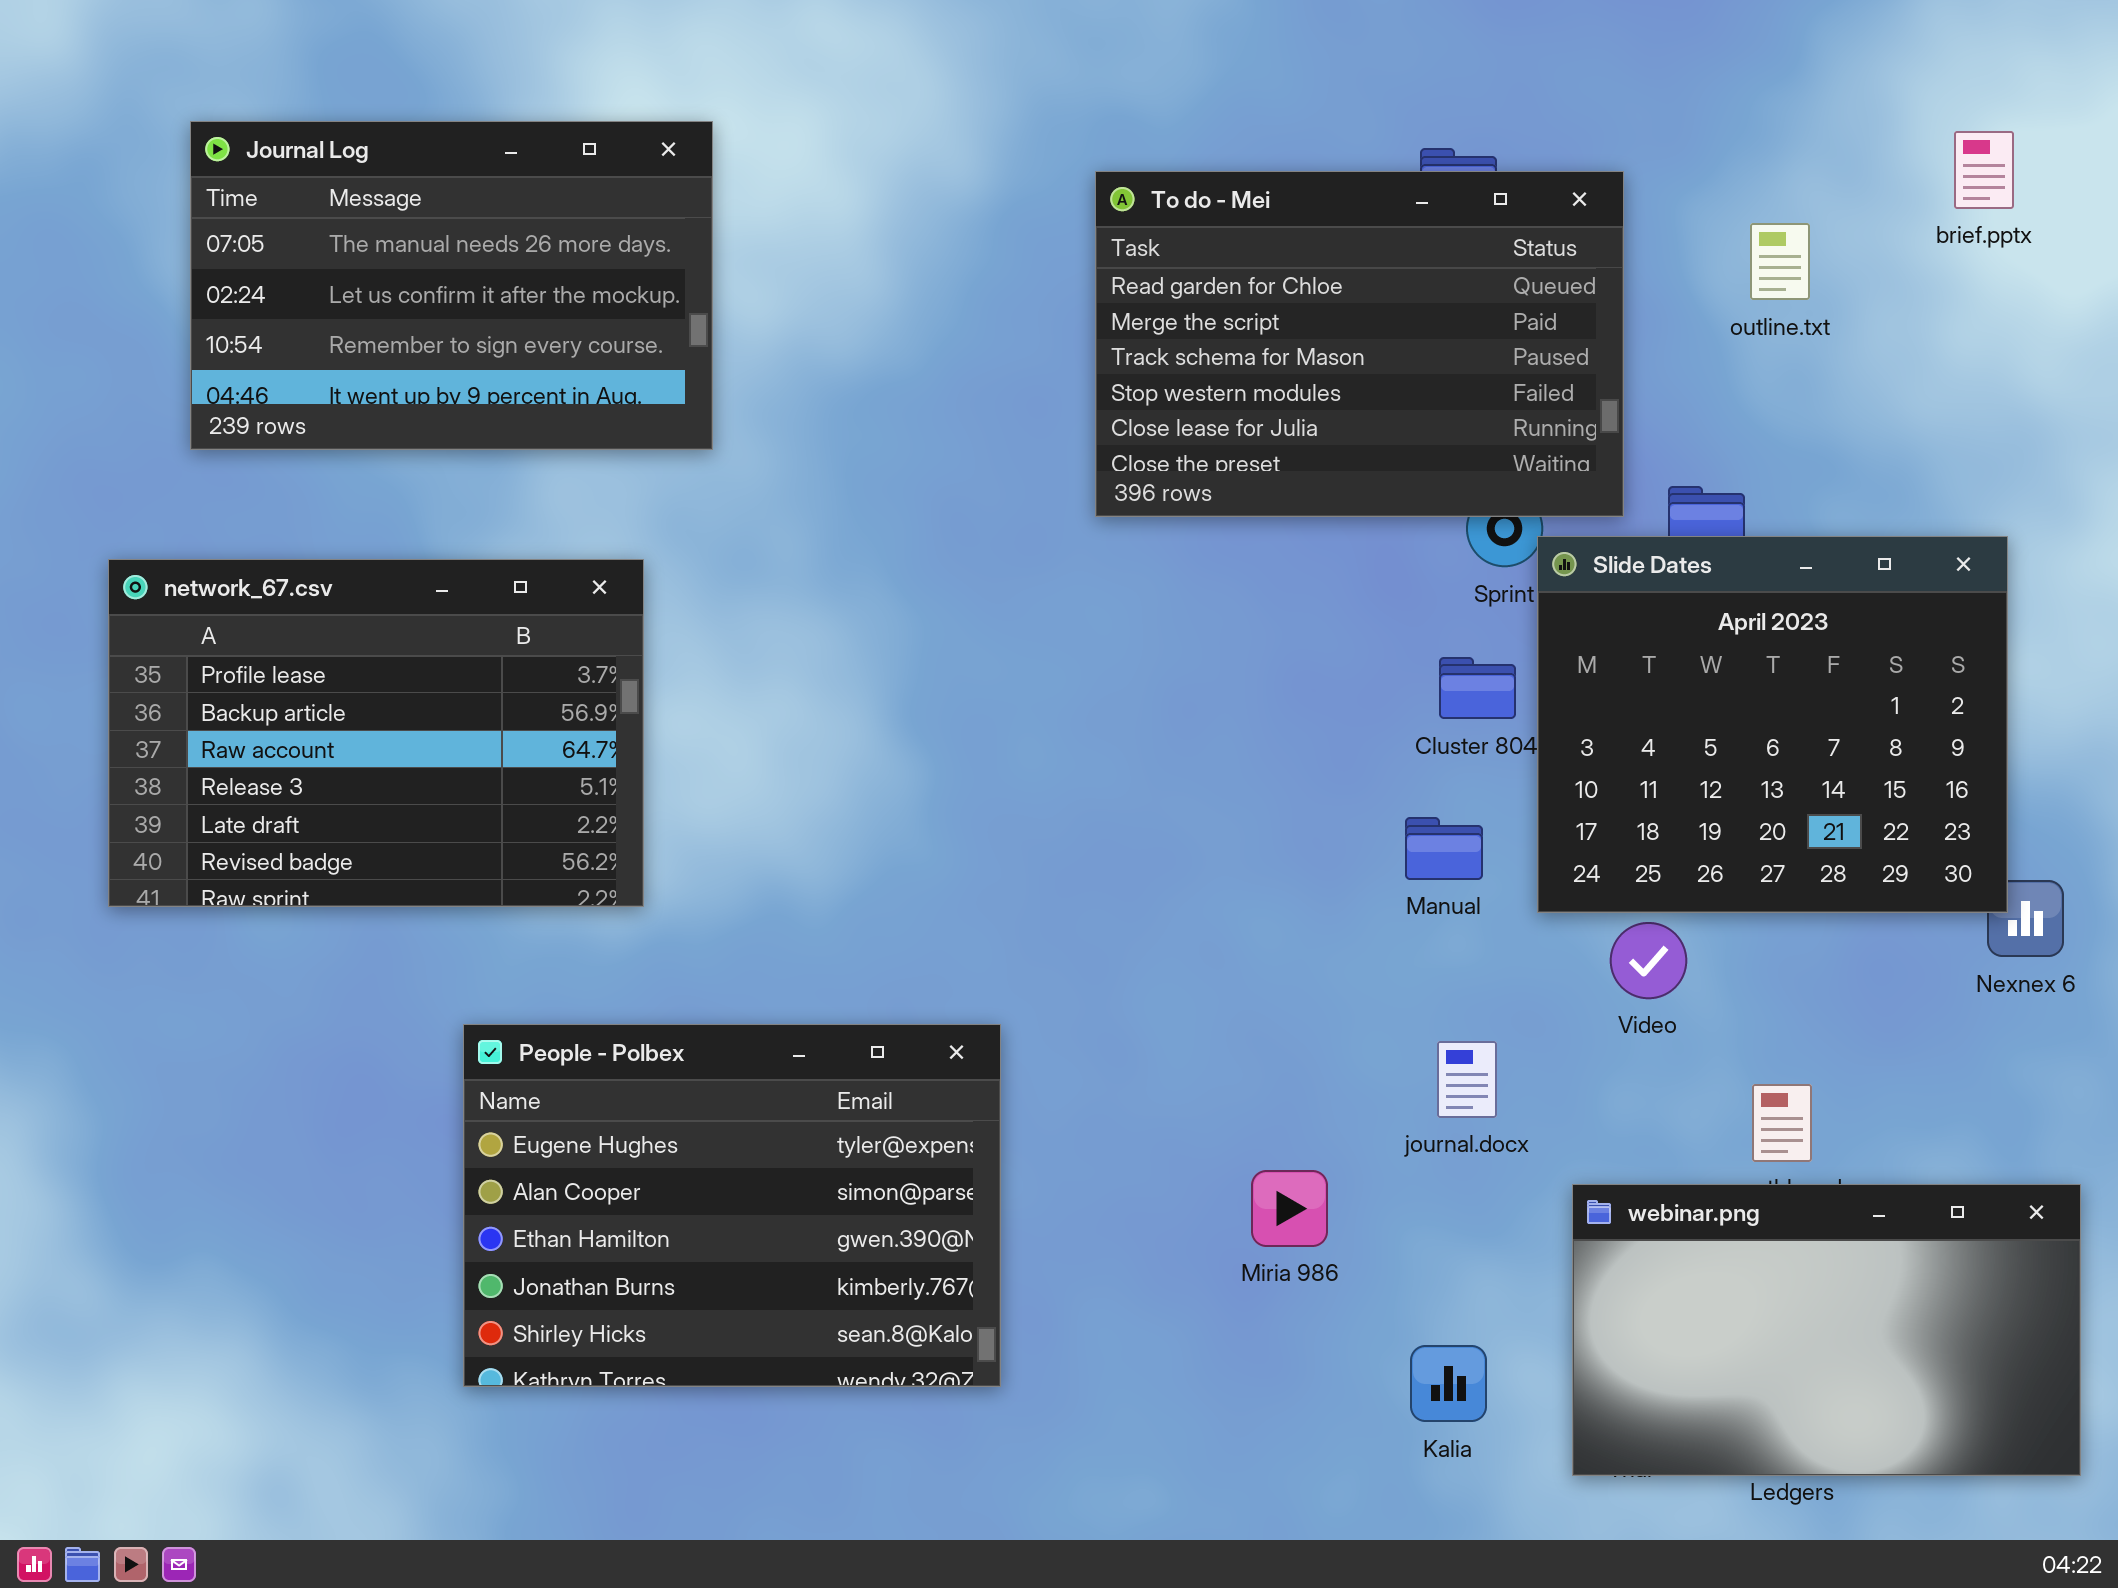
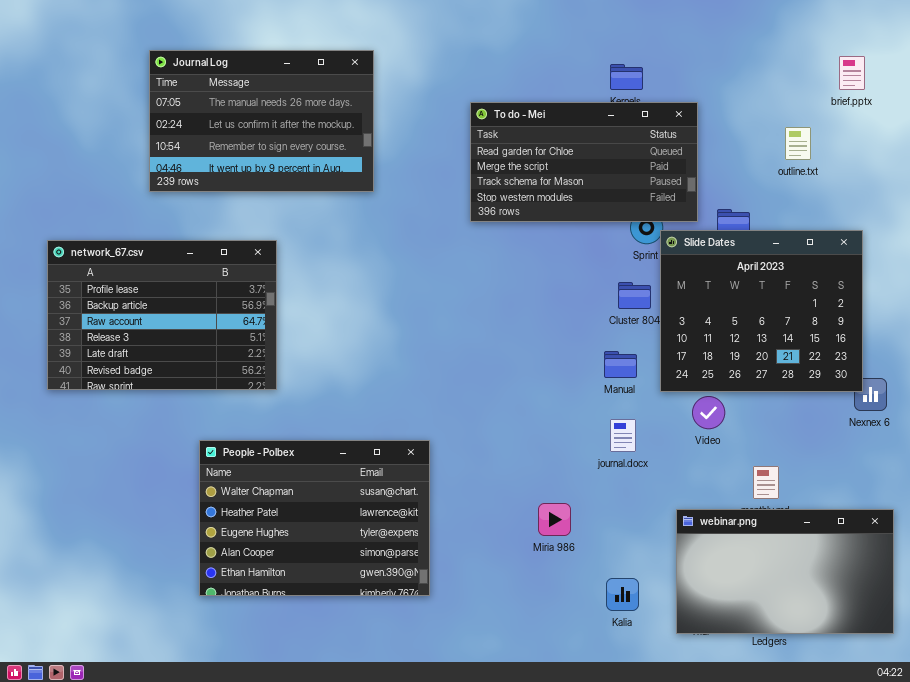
Journal Log: [190,121,713,450] -> [149,50,374,192], moved
To do - Mei: [1095,171,1624,517] -> [470,102,698,222], resized
outline.txt: [1750,223,1810,300] -> [785,127,811,160], moved
People - Polbex: [463,1024,1001,1387] -> [199,440,430,596], scrolled up 2 rows
journal.docx: [1437,1041,1497,1118] -> [610,419,636,452], moved

